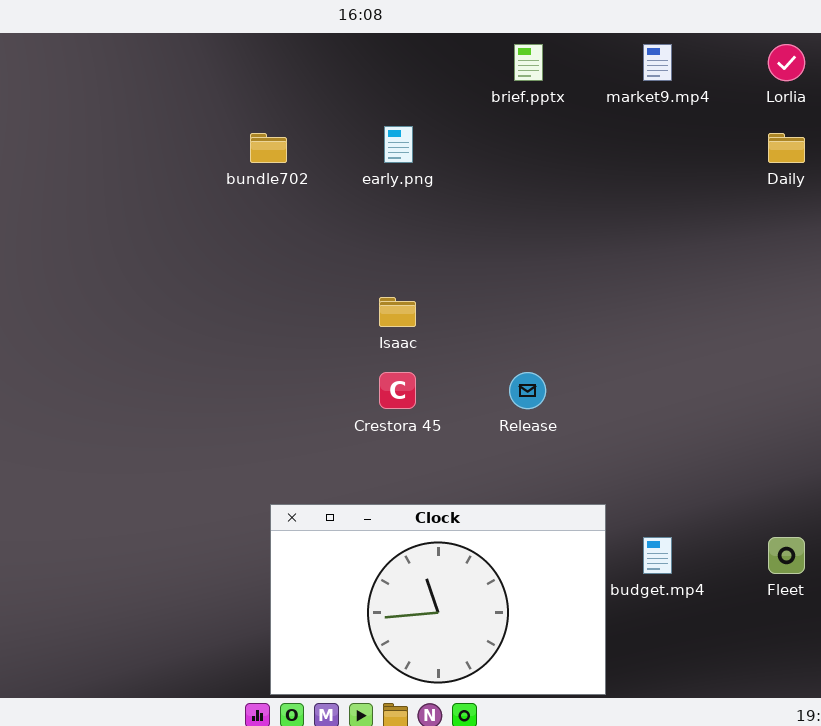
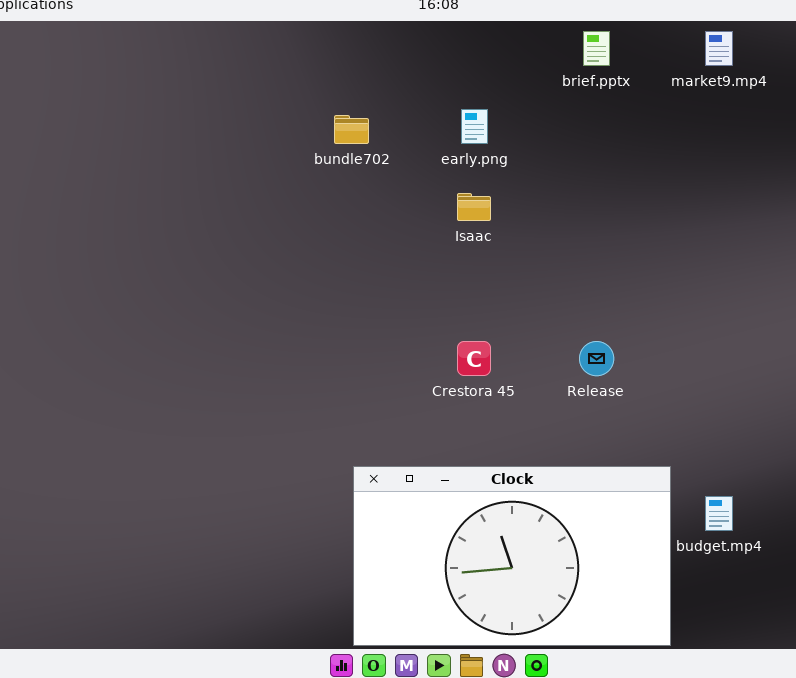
Isaac: [379,297,416,327] -> [457,193,491,221], moved

